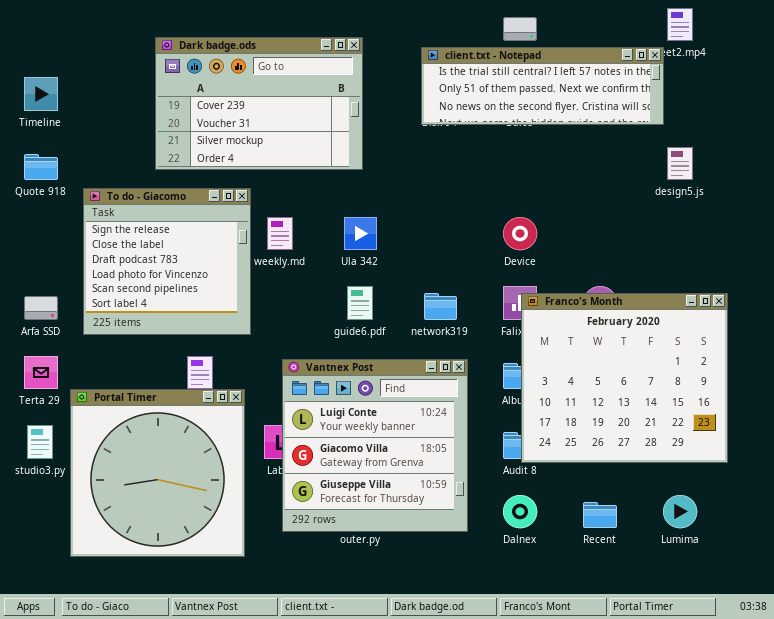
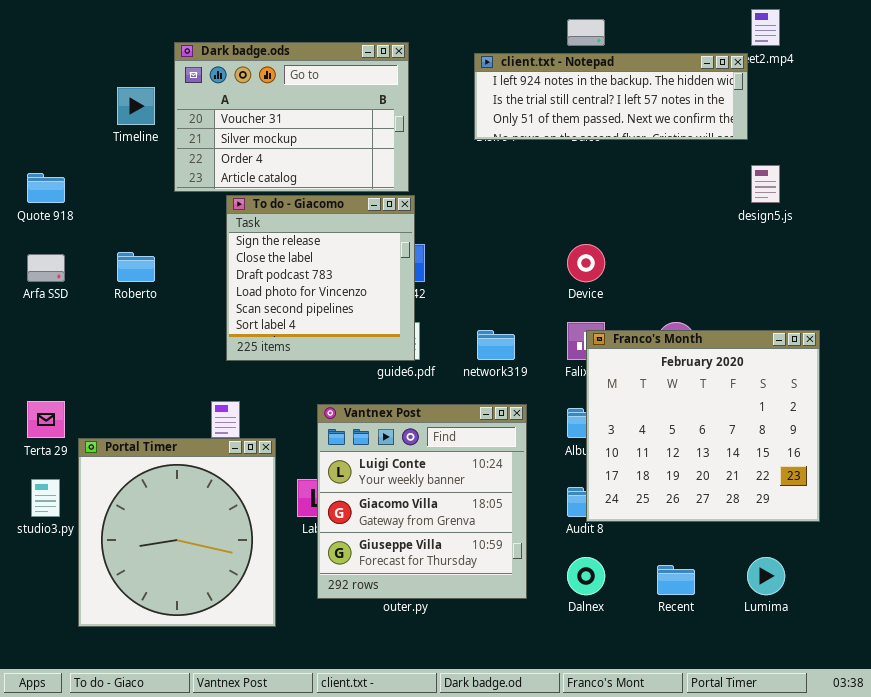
Dark badge.ods: [155,37,363,170] -> [174,42,409,192], scrolled down 1 row
client.txt - Notepad: [421,47,664,125] -> [474,53,748,140], scrolled up 1 row
Timeline: [24,77,58,111] -> [117,87,155,125], moved
To do - Giacomo: [83,188,251,335] -> [226,195,415,361], moved
Arfa SSD: [24,296,58,320] -> [27,254,65,282], moved

